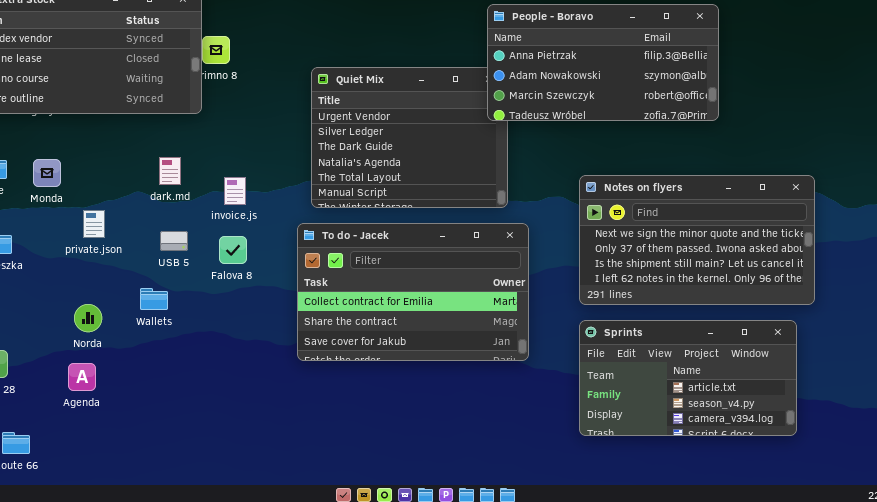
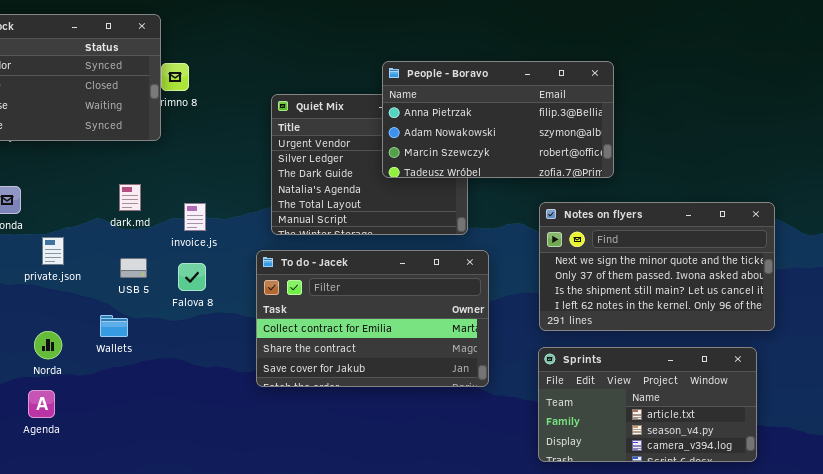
People - Boravo: [487,4,719,121] -> [382,61,614,178], moved

